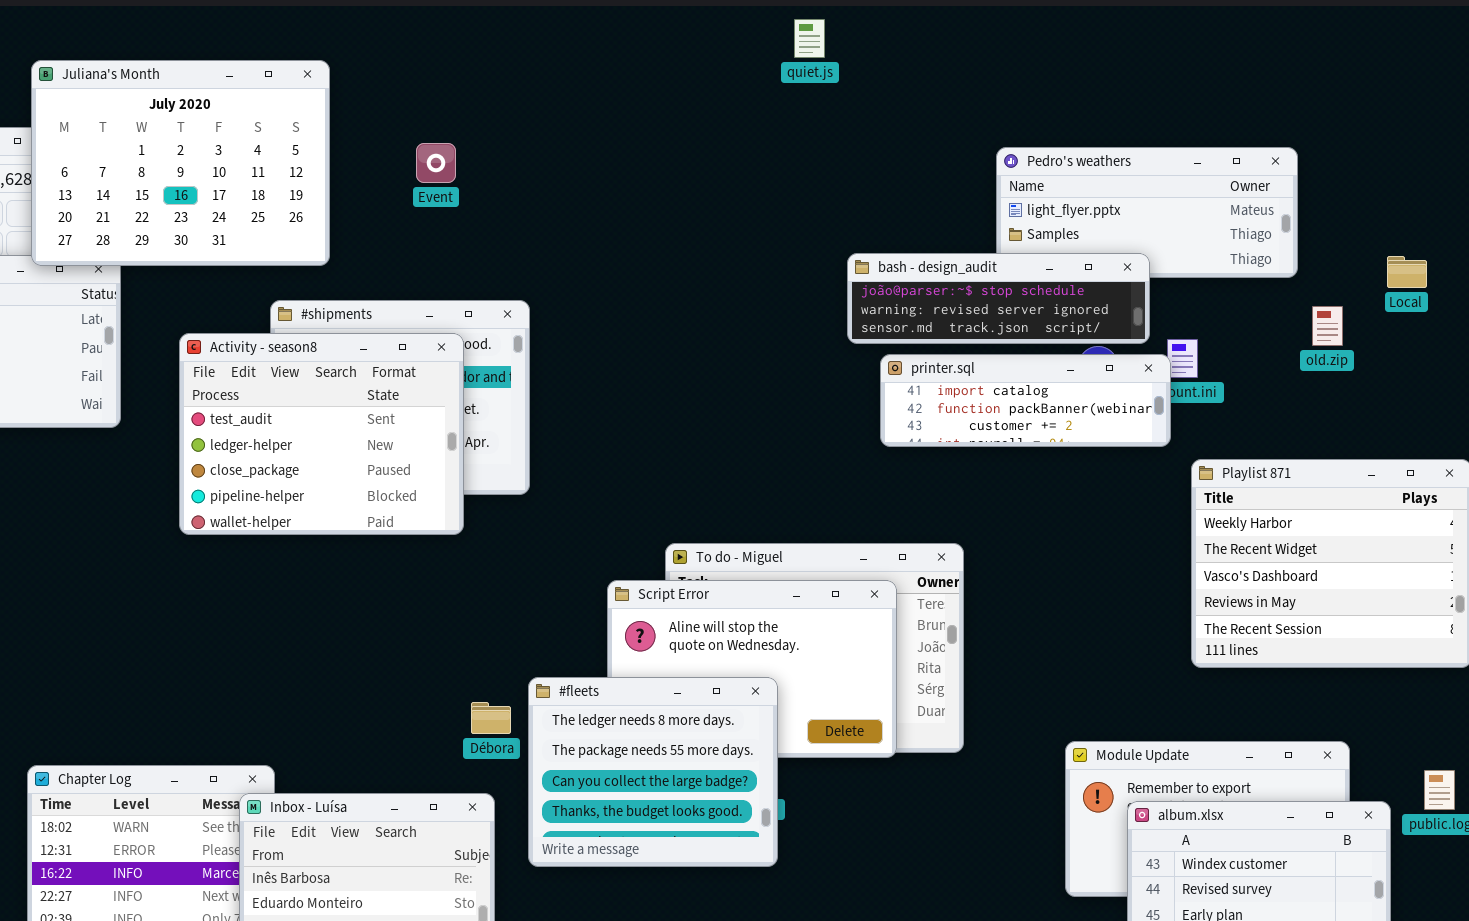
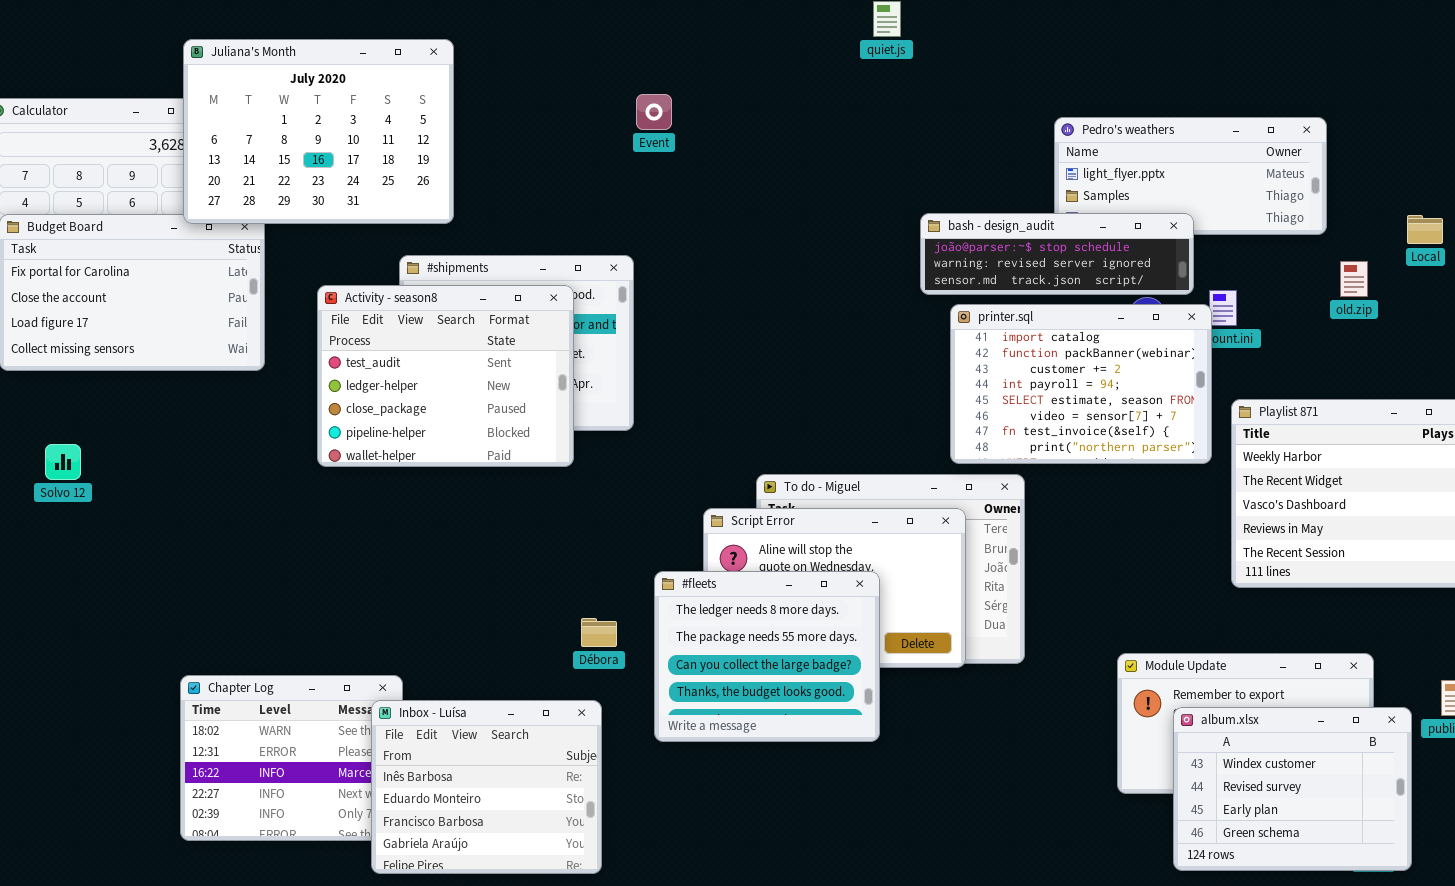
Event: [416,143,456,183] -> [636,94,672,130], moved
printer.sql: [880,354,1171,447] -> [950,304,1212,464], resized
#fleets: [528,677,778,867] -> [654,571,880,742], moved

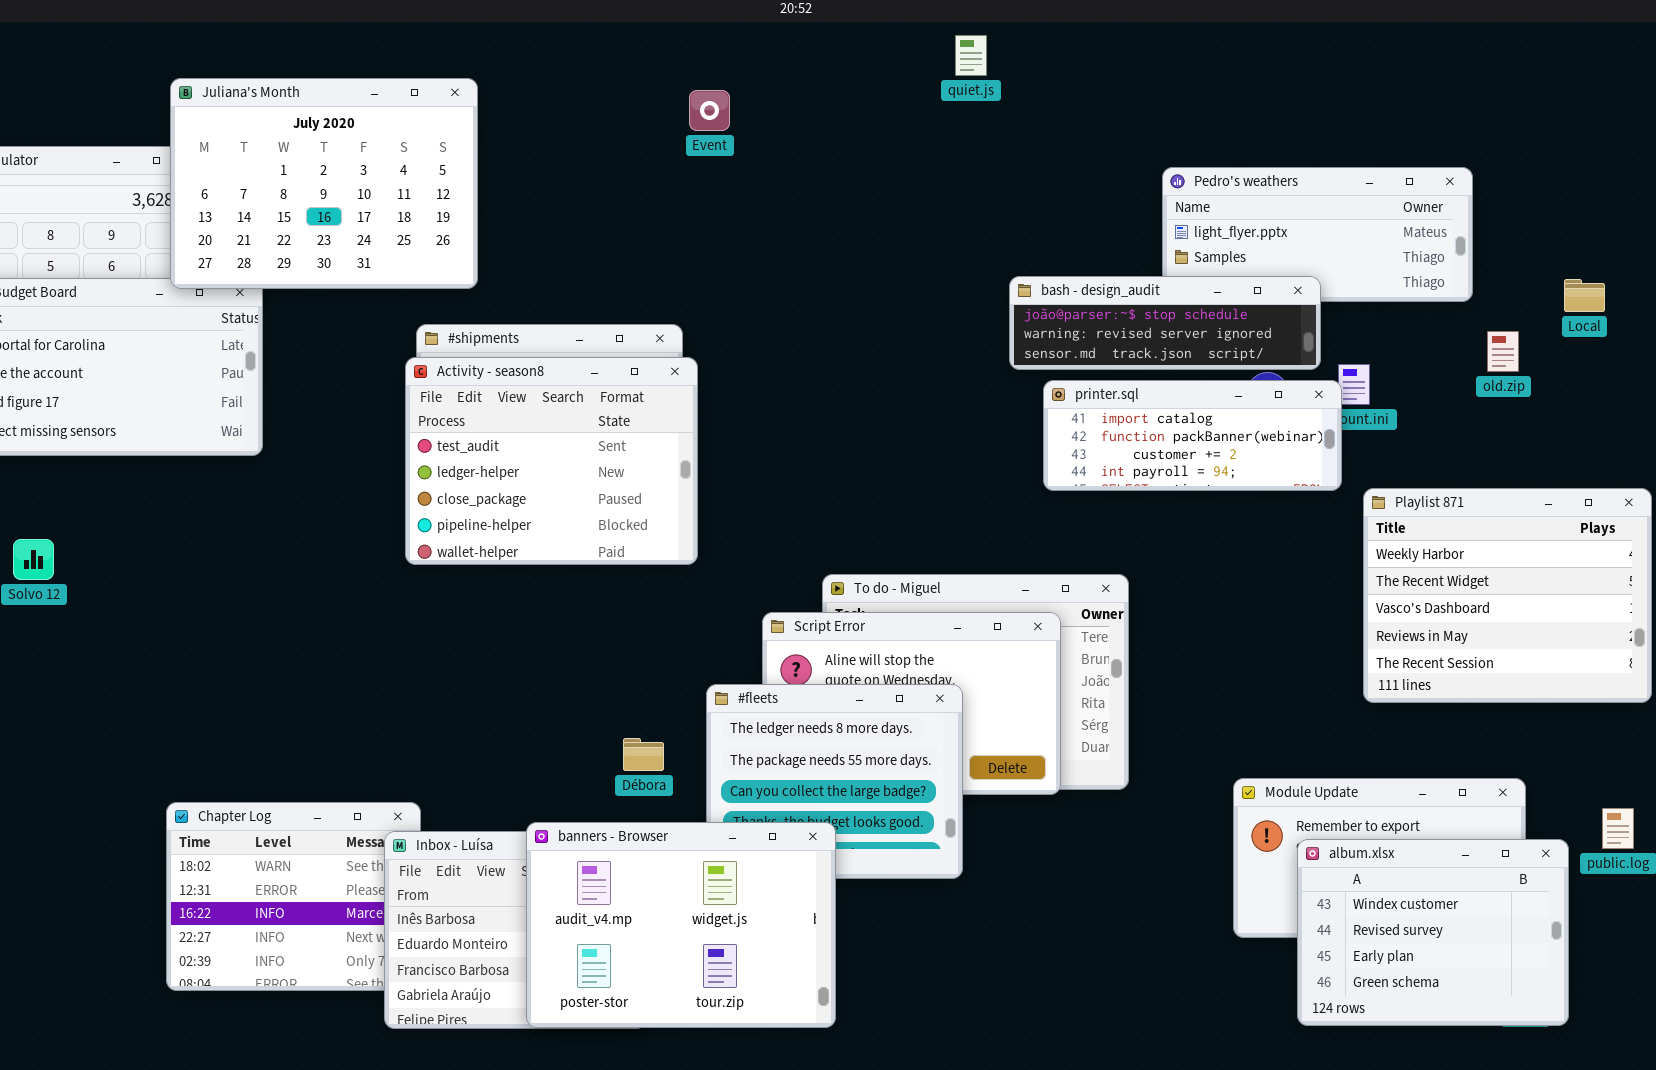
Event: [636,94,672,130] -> [689,90,730,131], moved
Activity - season8: [317,285,574,467] -> [405,357,698,565], moved
printer.sql: [950,304,1212,464] -> [1043,380,1342,491], resized
banners - Browser: none -> [526,822,836,1028], opened

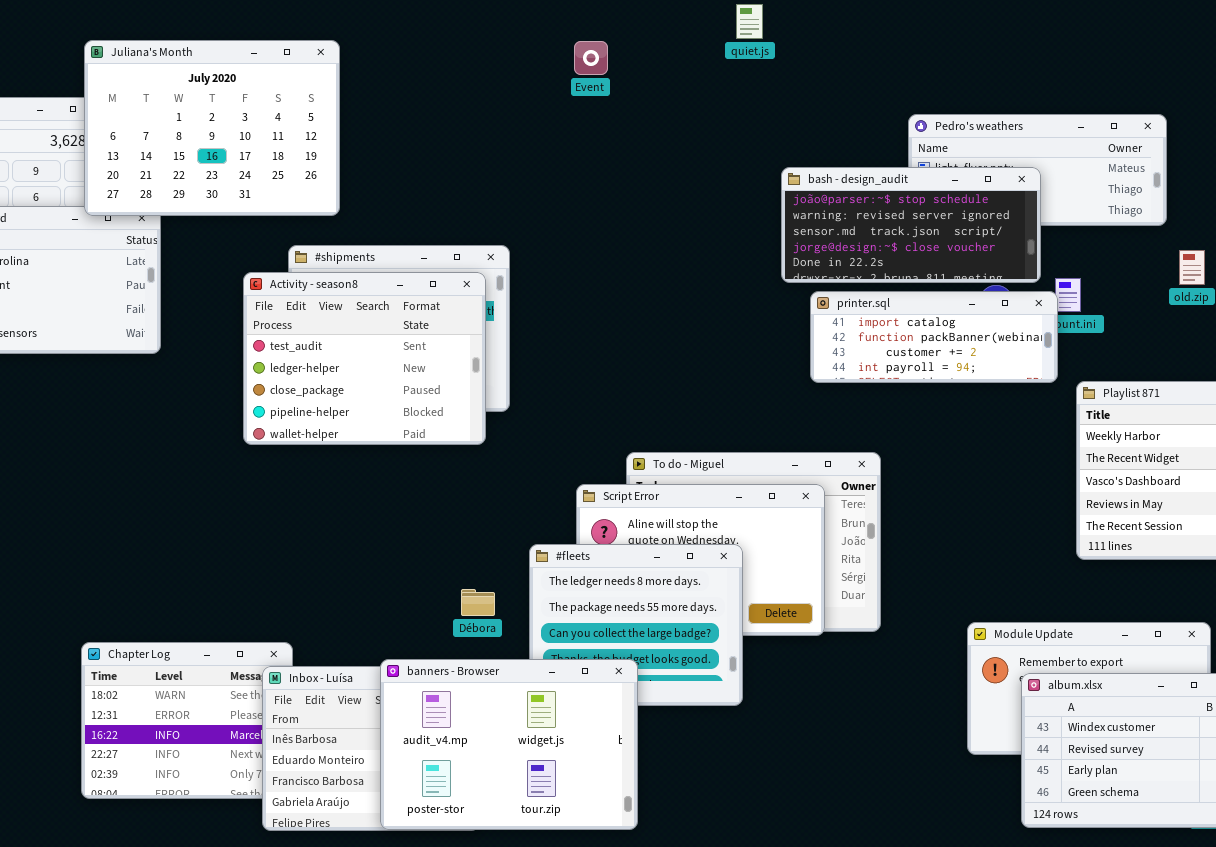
Event: [689,90,730,131] -> [574,41,608,75], moved
bash - design_audit: [1009,276,1321,370] -> [781,167,1041,283], resized
Activity - season8: [405,357,698,565] -> [243,272,486,445], moved

